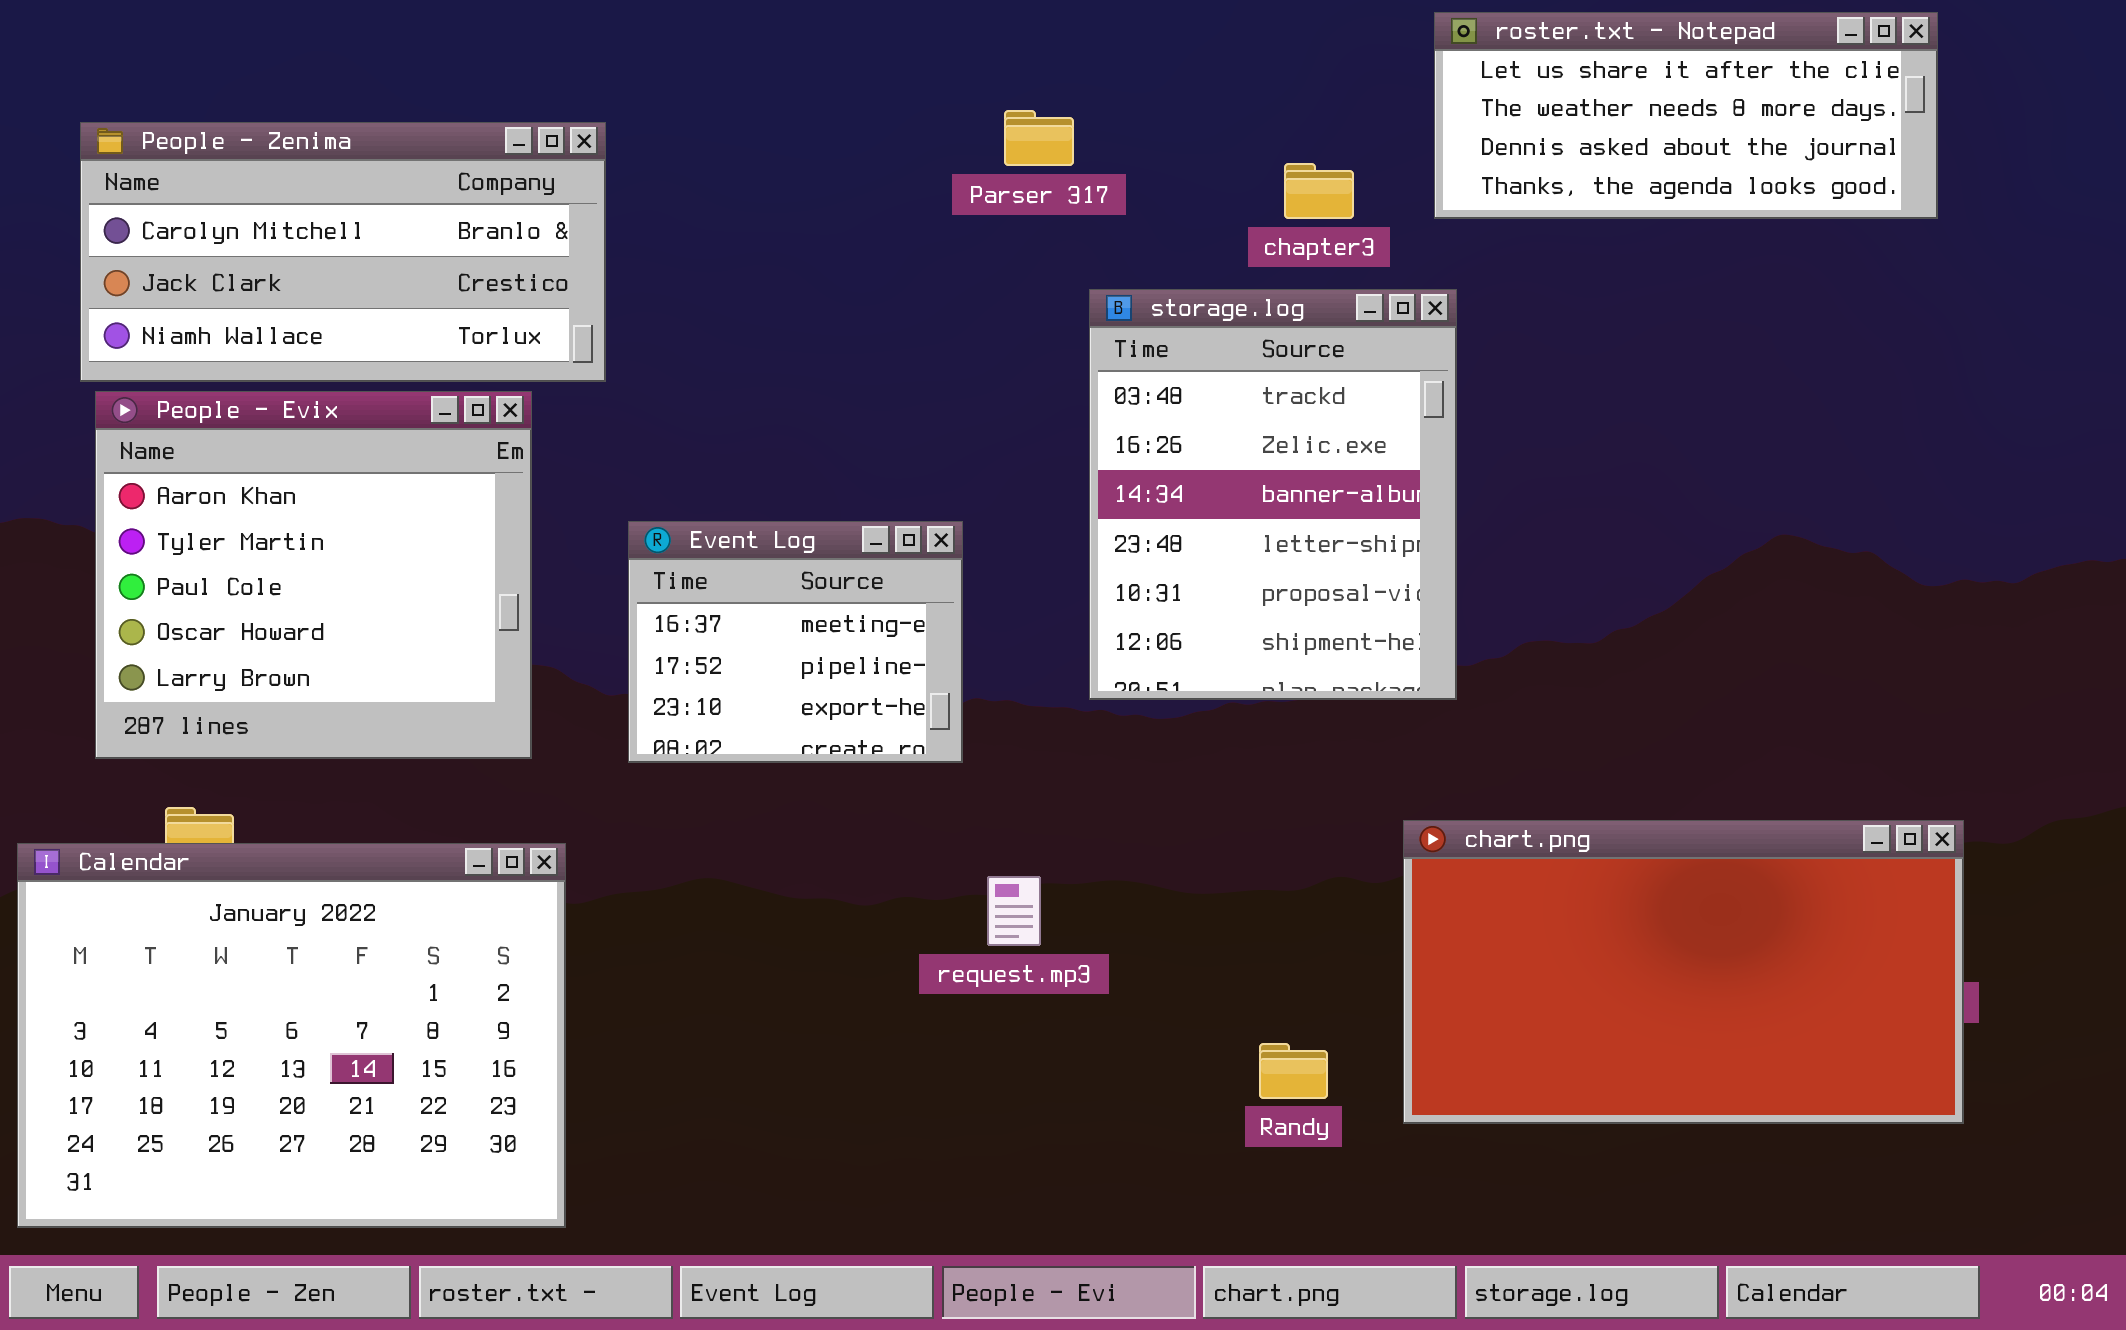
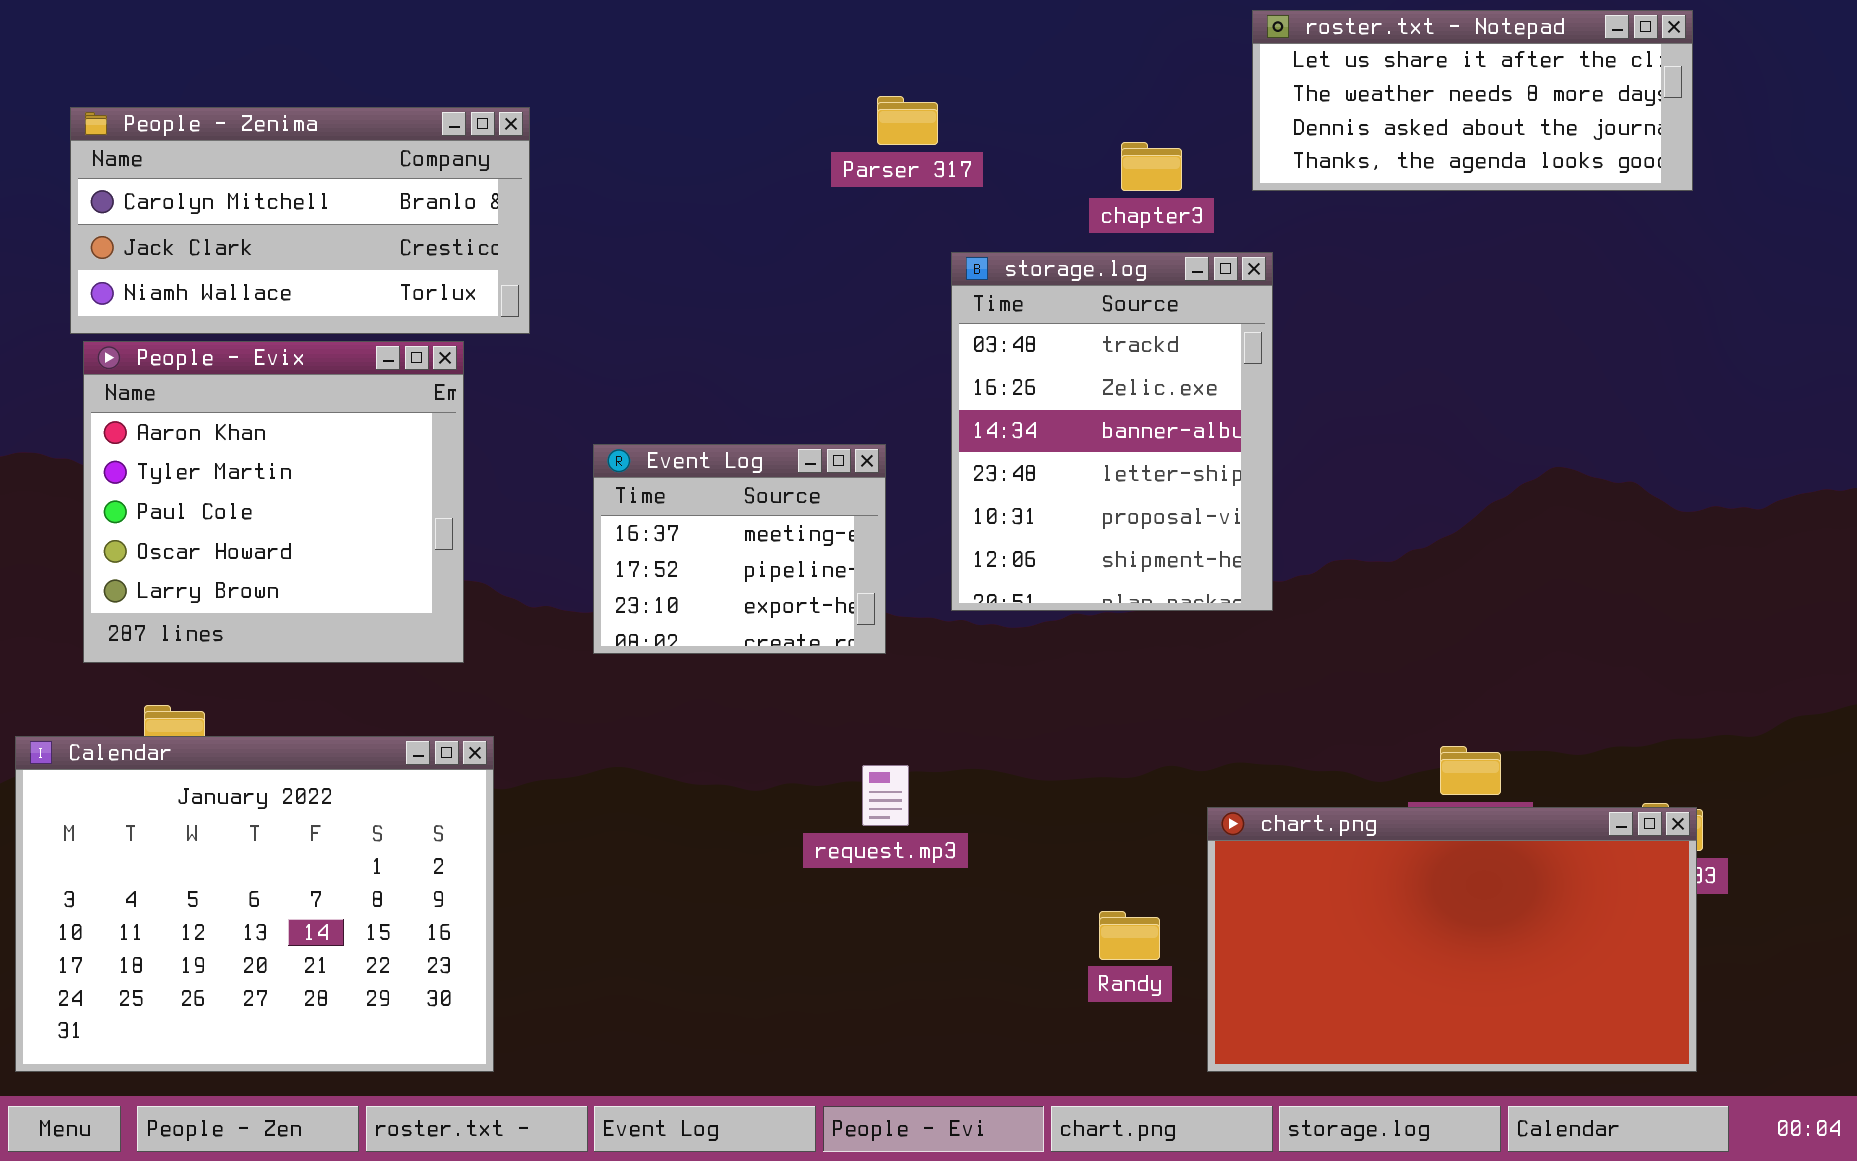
Event Log: [628,521,963,763] -> [593,444,886,654], moved
chart.png: [1403,820,1964,1124] -> [1207,807,1697,1072], moved

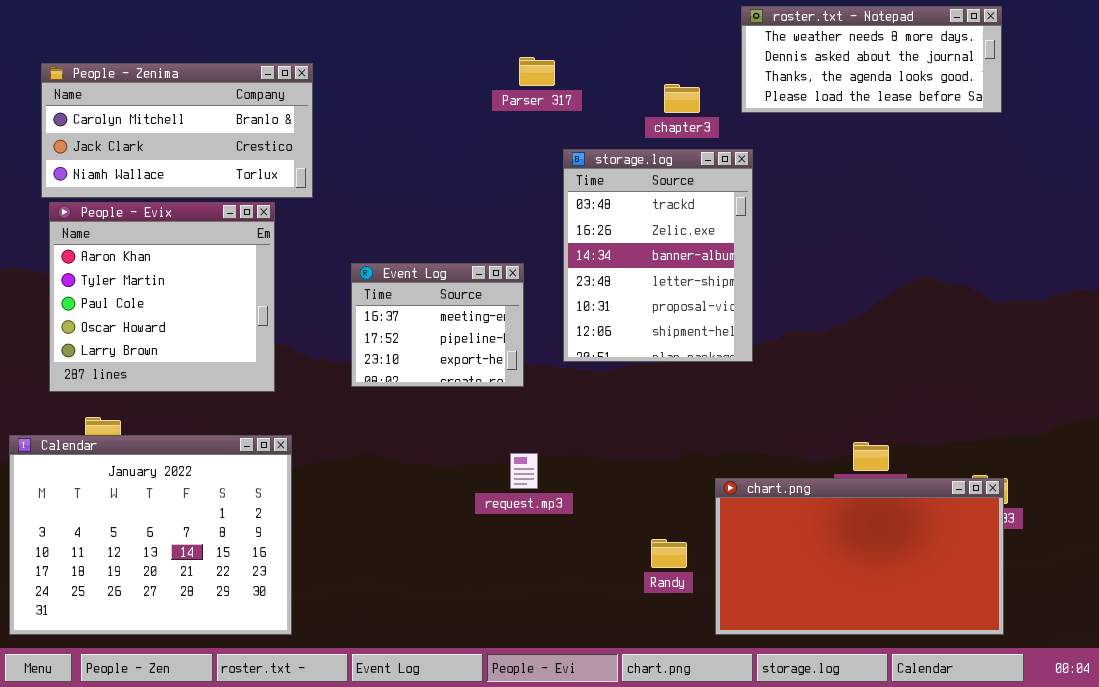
roster.txt - Notepad: [1252,10,1693,191] -> [741,6,1002,113], scrolled down 1 row

